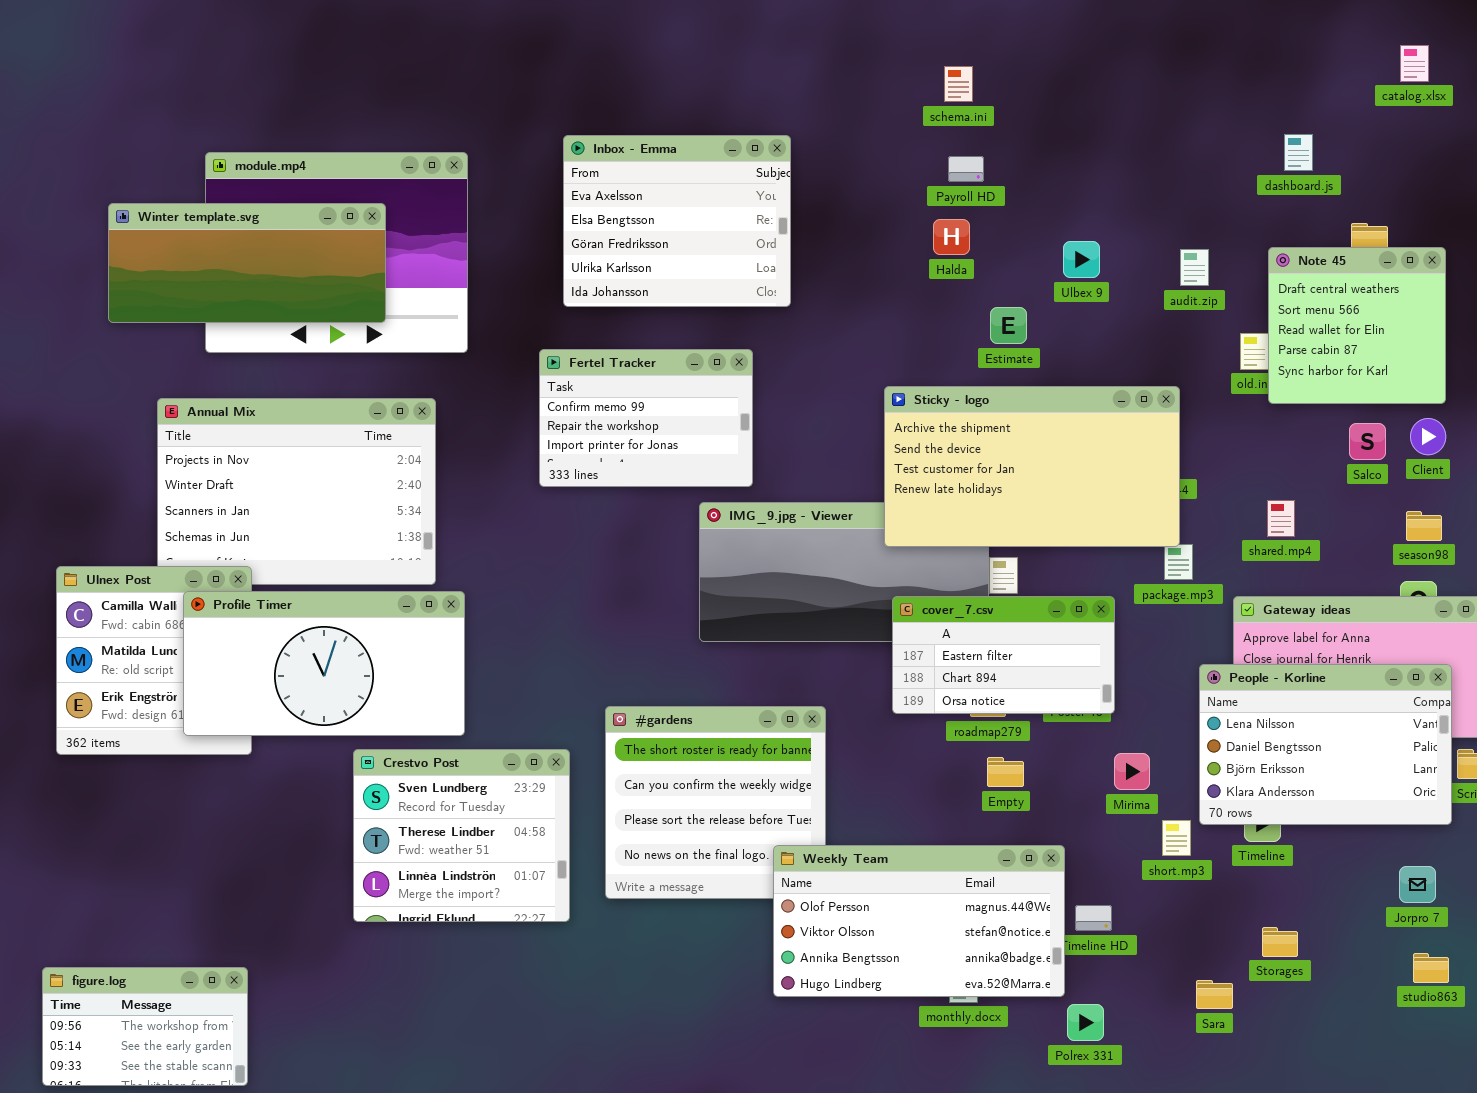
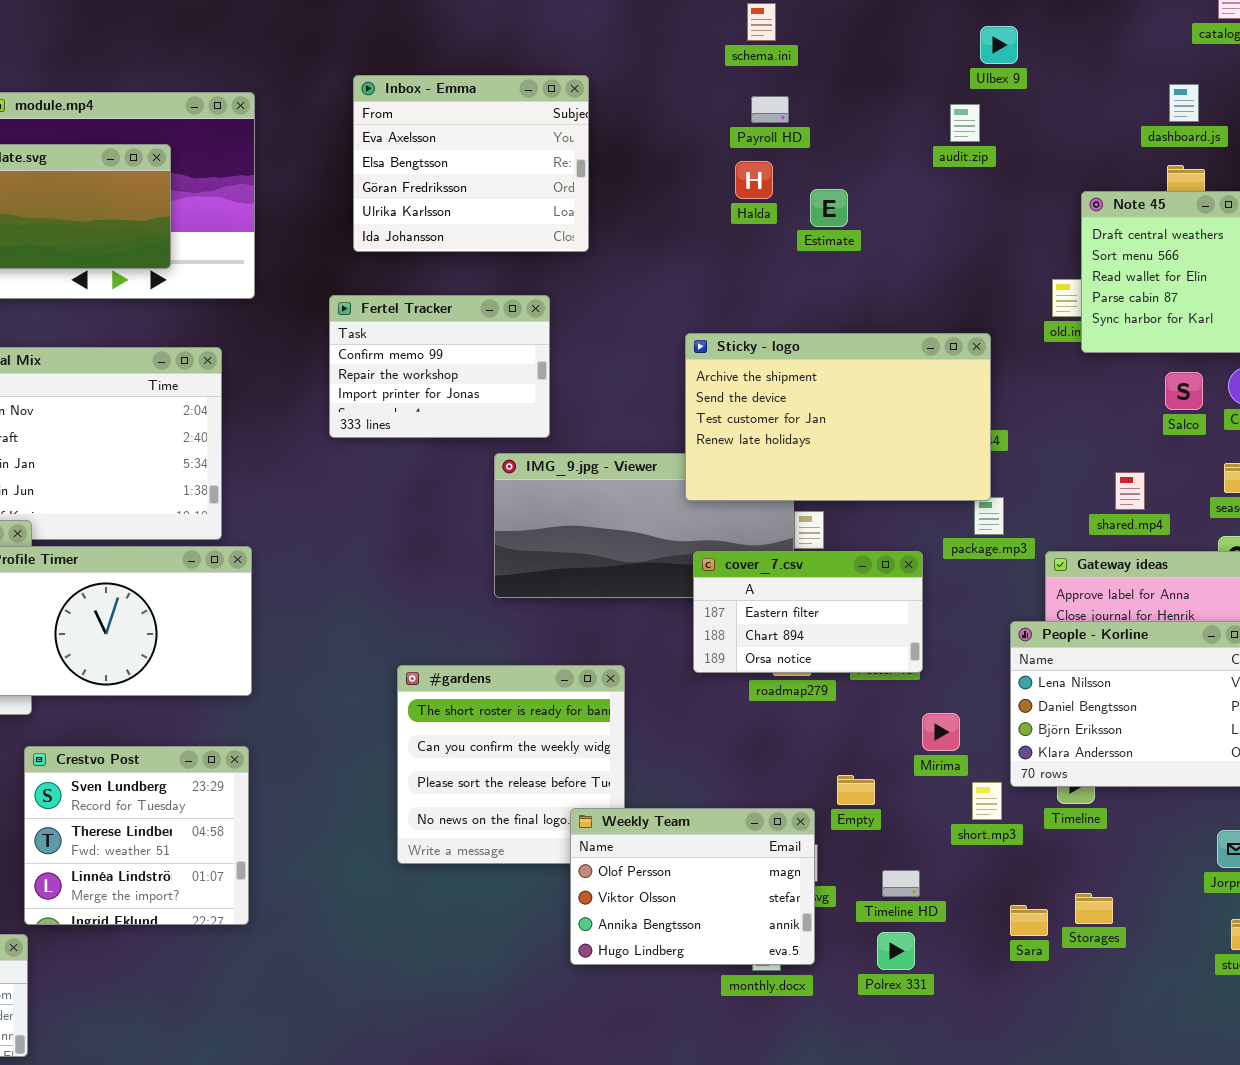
dashboard.js: [1284,134,1313,171] -> [1169,84,1199,122], moved
Ulbex 9: [1063,241,1100,278] -> [980,26,1018,64], moved
audit.zip: [1180,249,1209,286] -> [950,104,980,142], moved
Estimate: [990,307,1027,344] -> [810,189,848,227], moved
shared.mp4: [1267,500,1295,537] -> [1115,472,1145,510], moved
Crestvo Post: [353,749,570,922] -> [24,746,249,925], moved
Empty: [987,757,1024,787] -> [837,775,875,805], moved
Weekly Team: [773,845,1065,997] -> [570,808,815,965], resized
Sara: [1196,980,1233,1009] -> [1010,905,1048,936], moved
Polrex 331: [1067,1004,1104,1041] -> [877,932,915,970], moved

